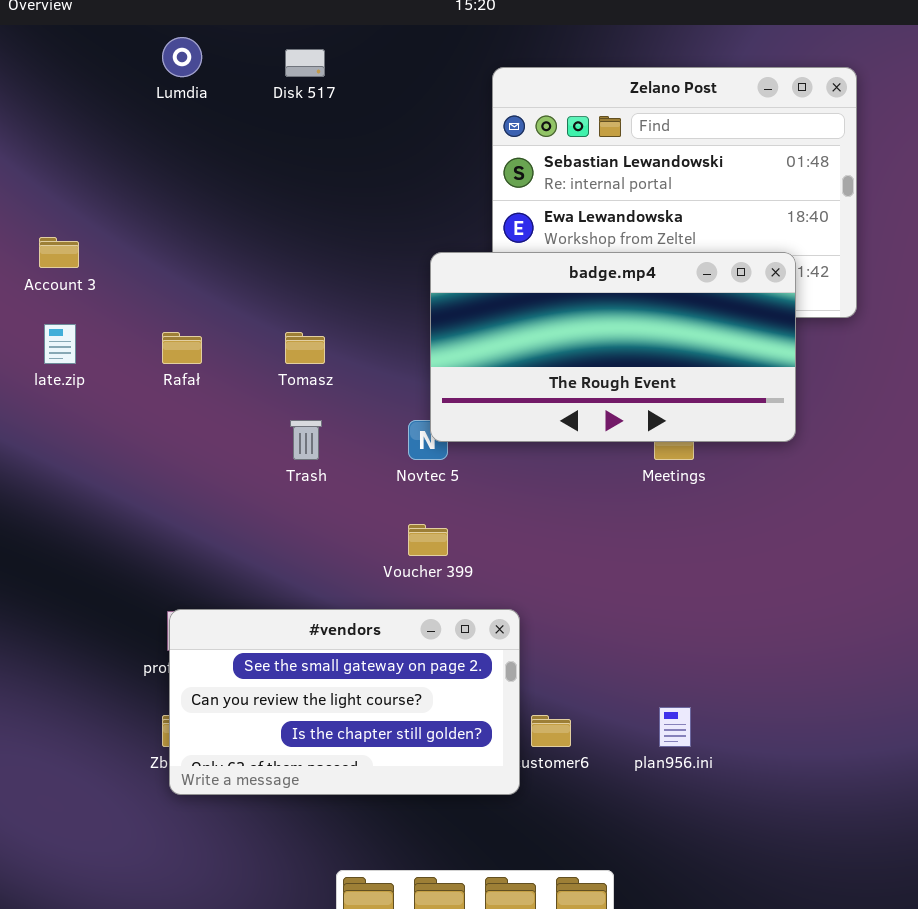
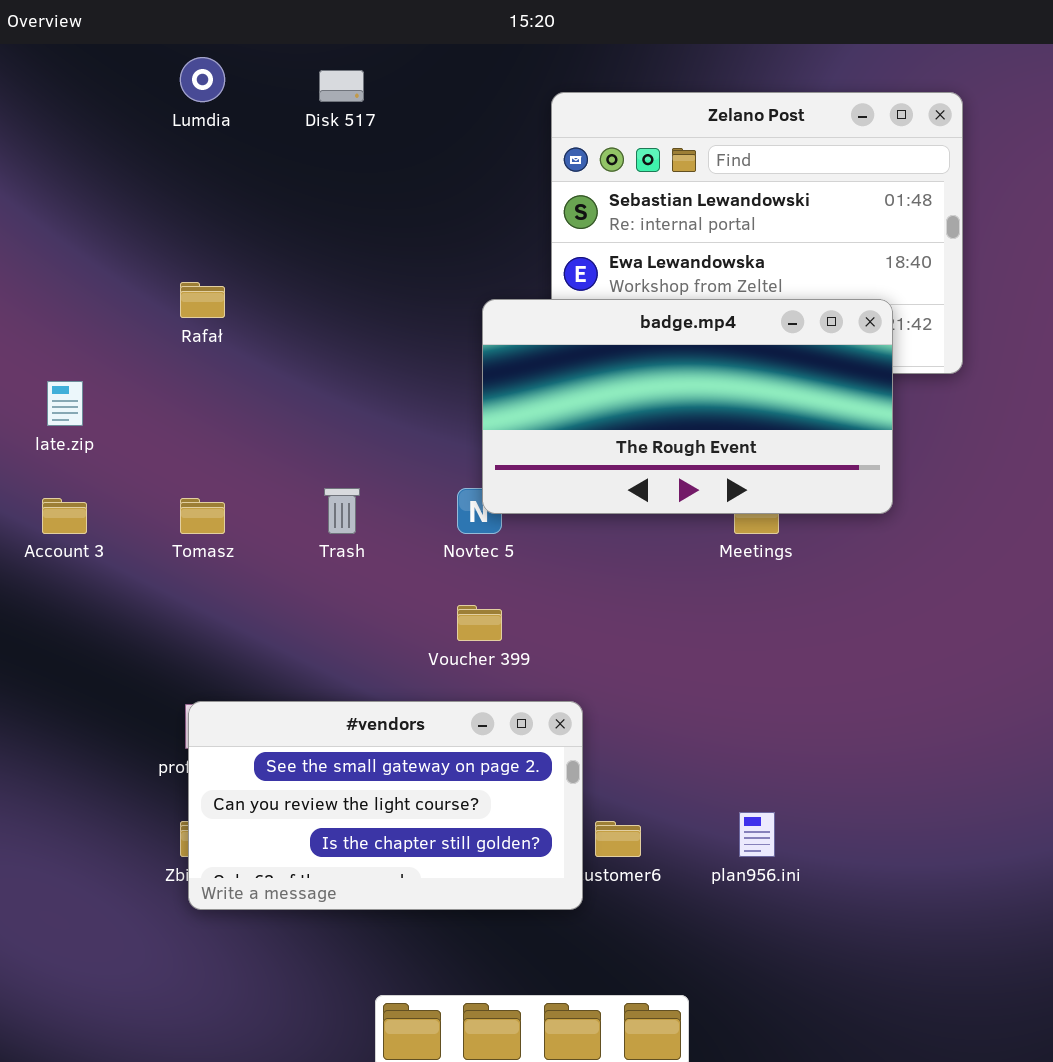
Account 3: [39,237,79,268] -> [42,498,87,534], moved
Rafał: [162,332,202,364] -> [180,282,225,318], moved
Tomasz: [285,332,325,364] -> [180,498,225,534], moved

